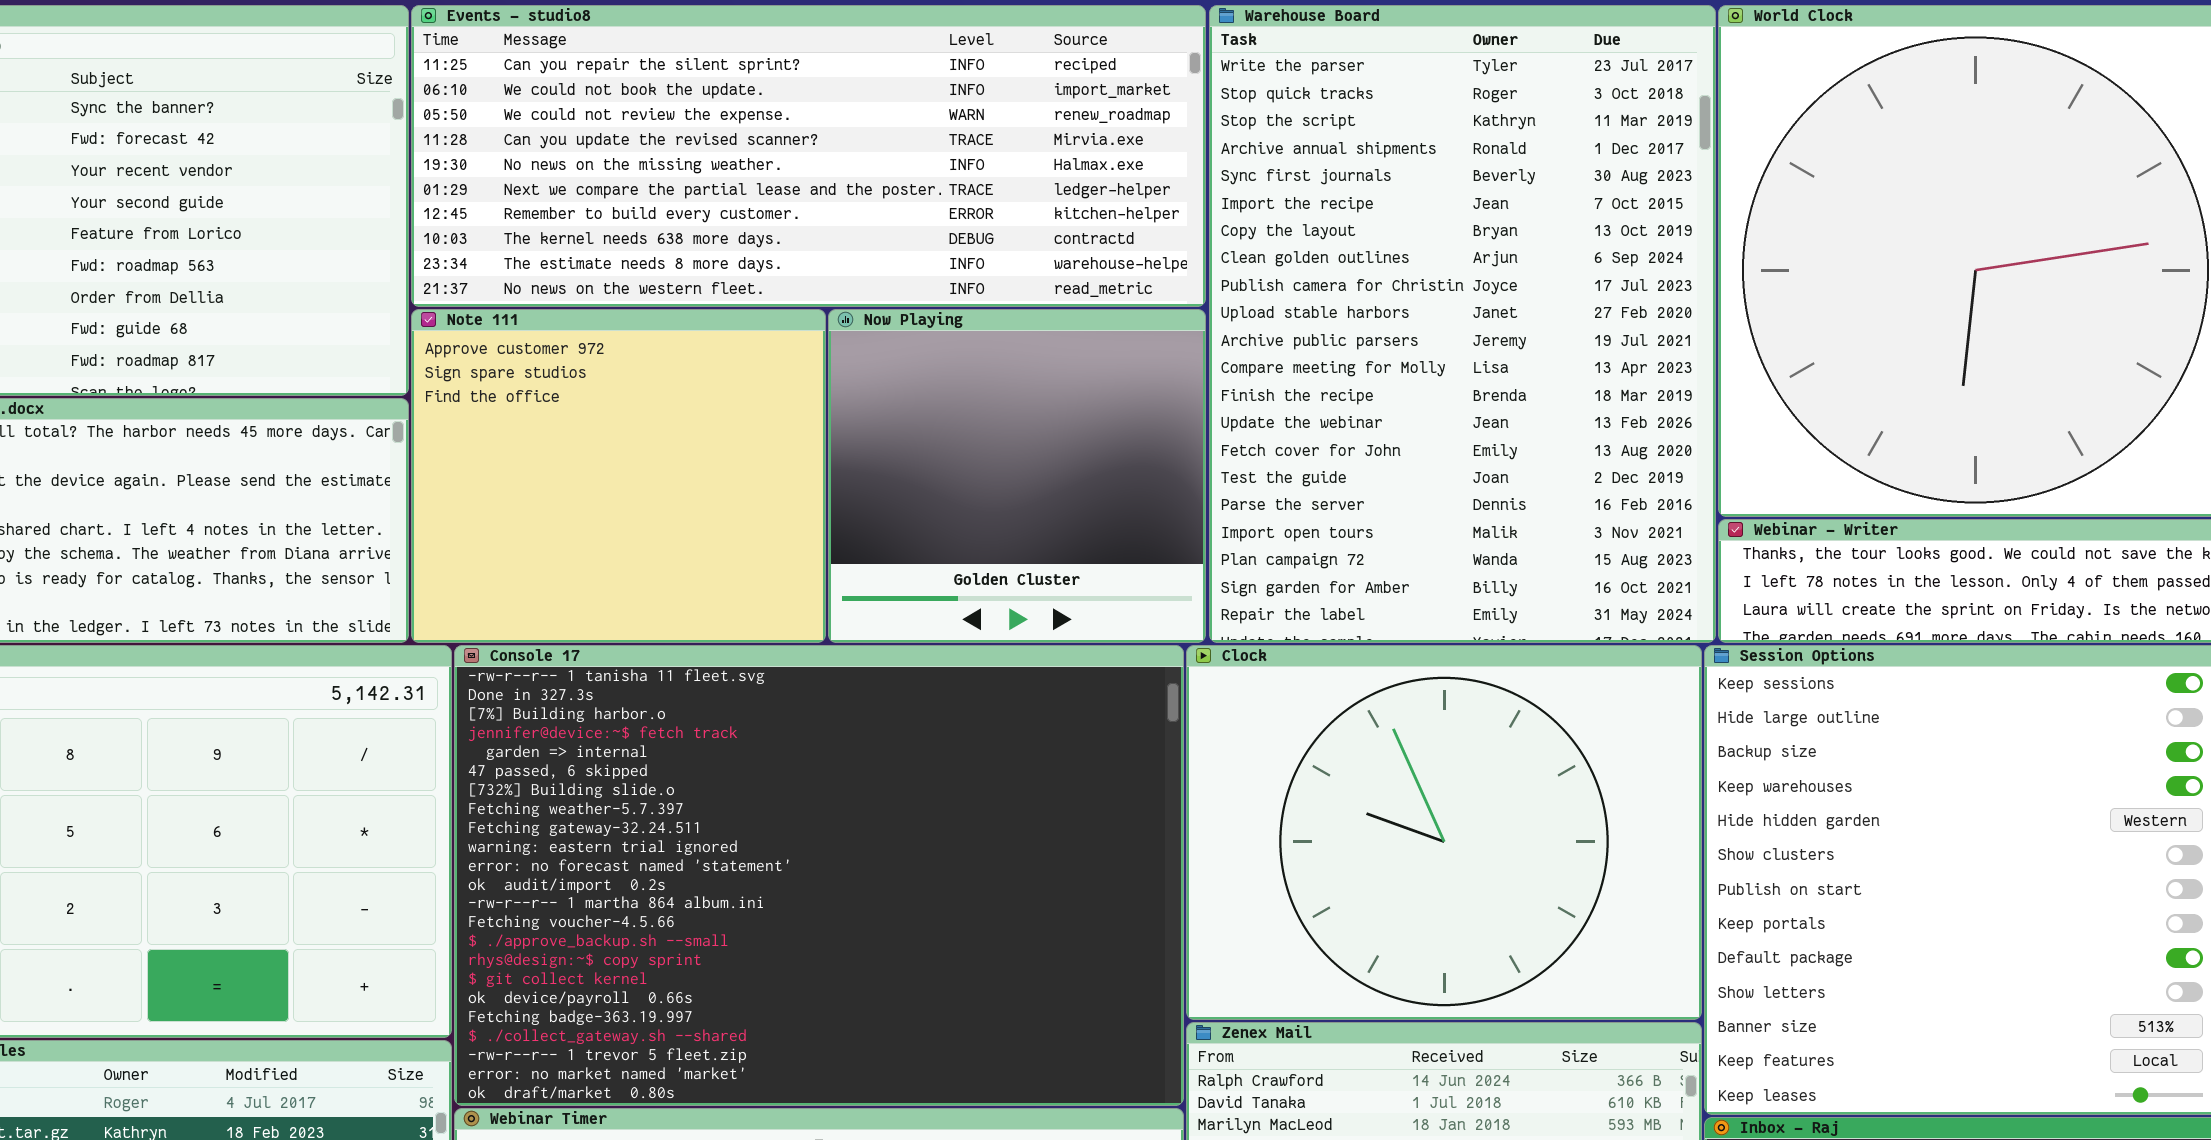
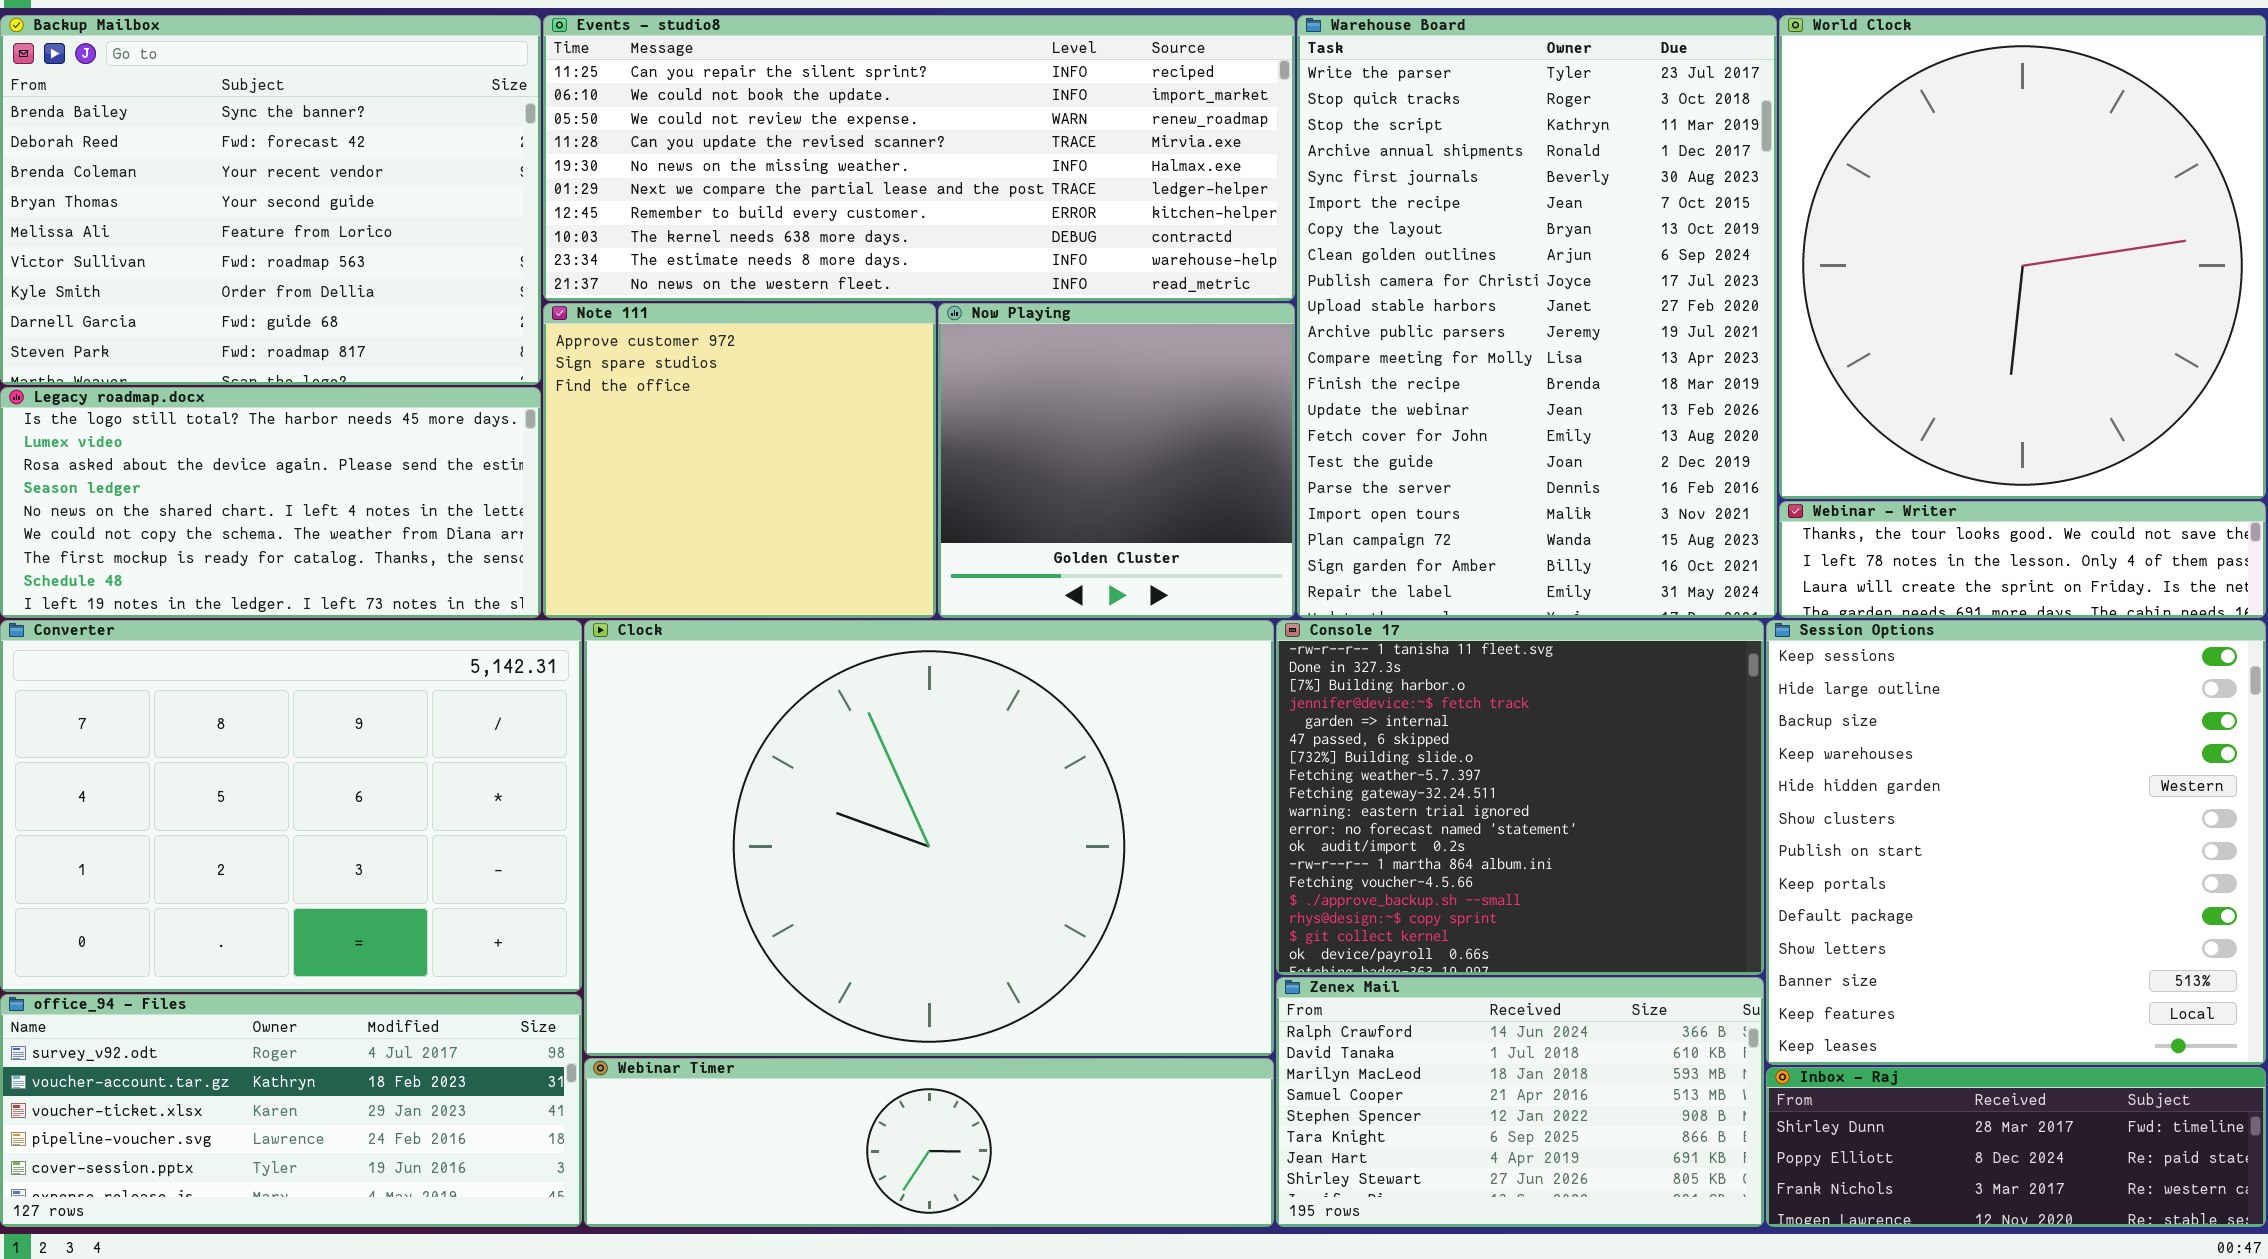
Console 17: [454,645,1184,1106] -> [1276,620,1764,975], moved, resized
Clock: [1186,645,1702,1020] -> [584,620,1274,1056], moved, resized

